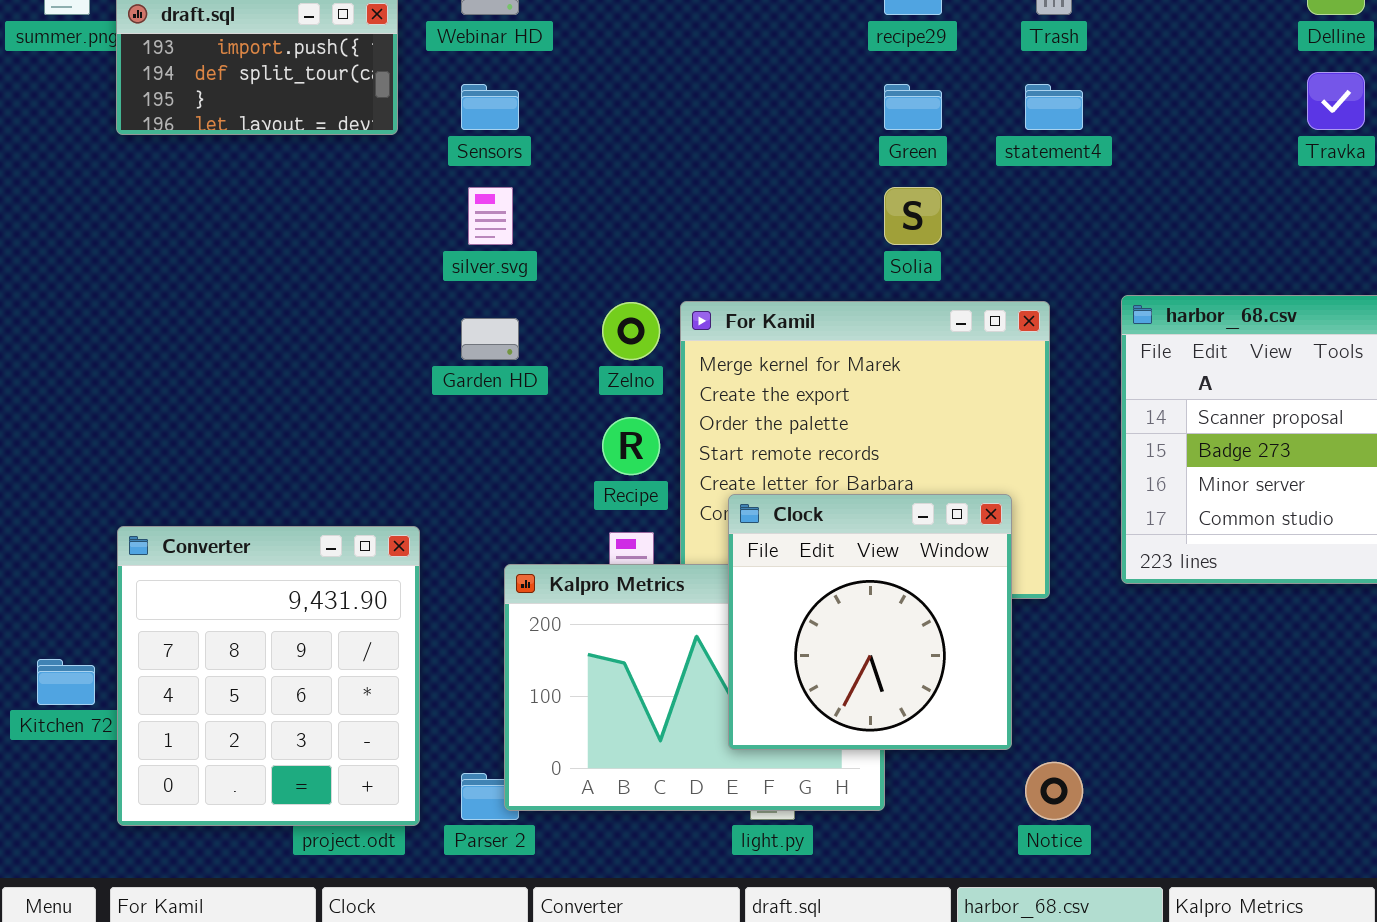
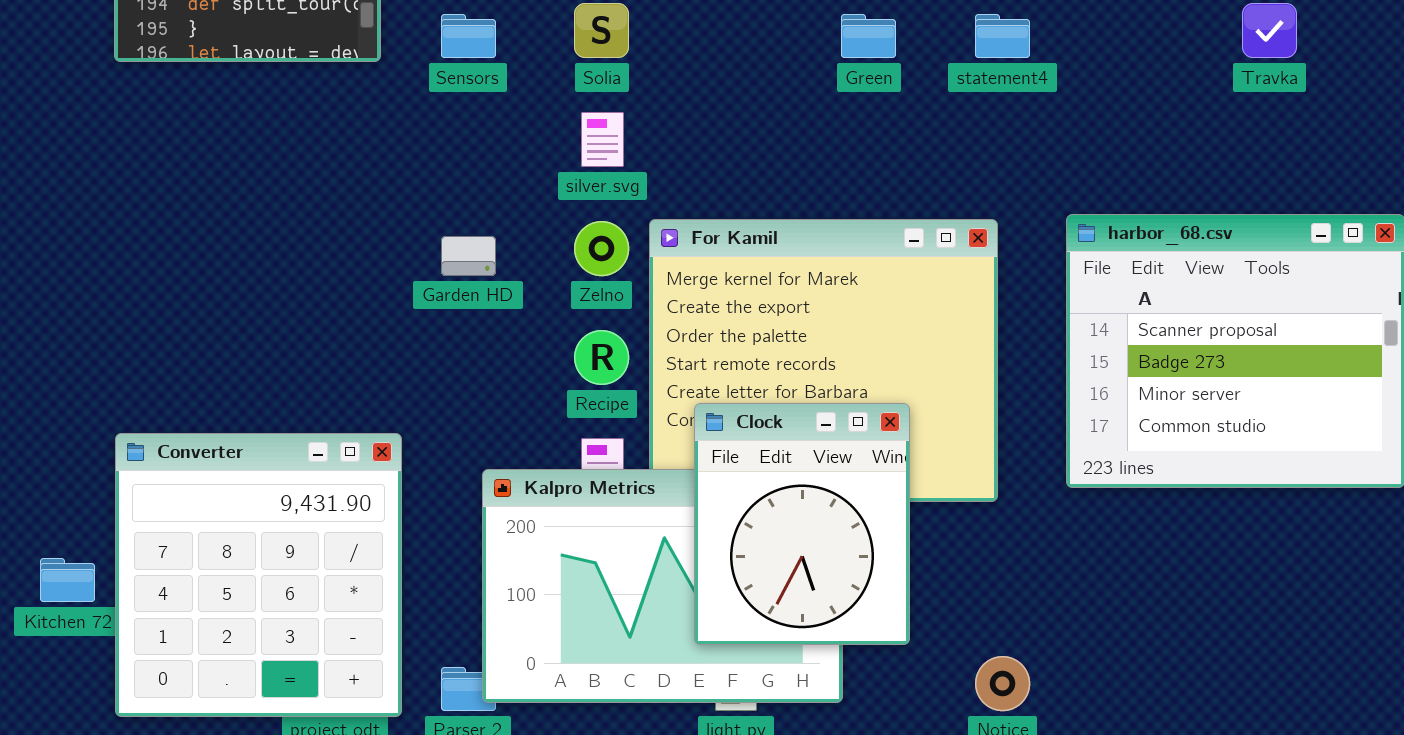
silver.svg: [468,187,513,245] -> [581,112,624,167], moved
Solia: [884,187,942,245] -> [574,3,629,58], moved
Clock: [728,494,1012,750] -> [694,403,910,645], resized

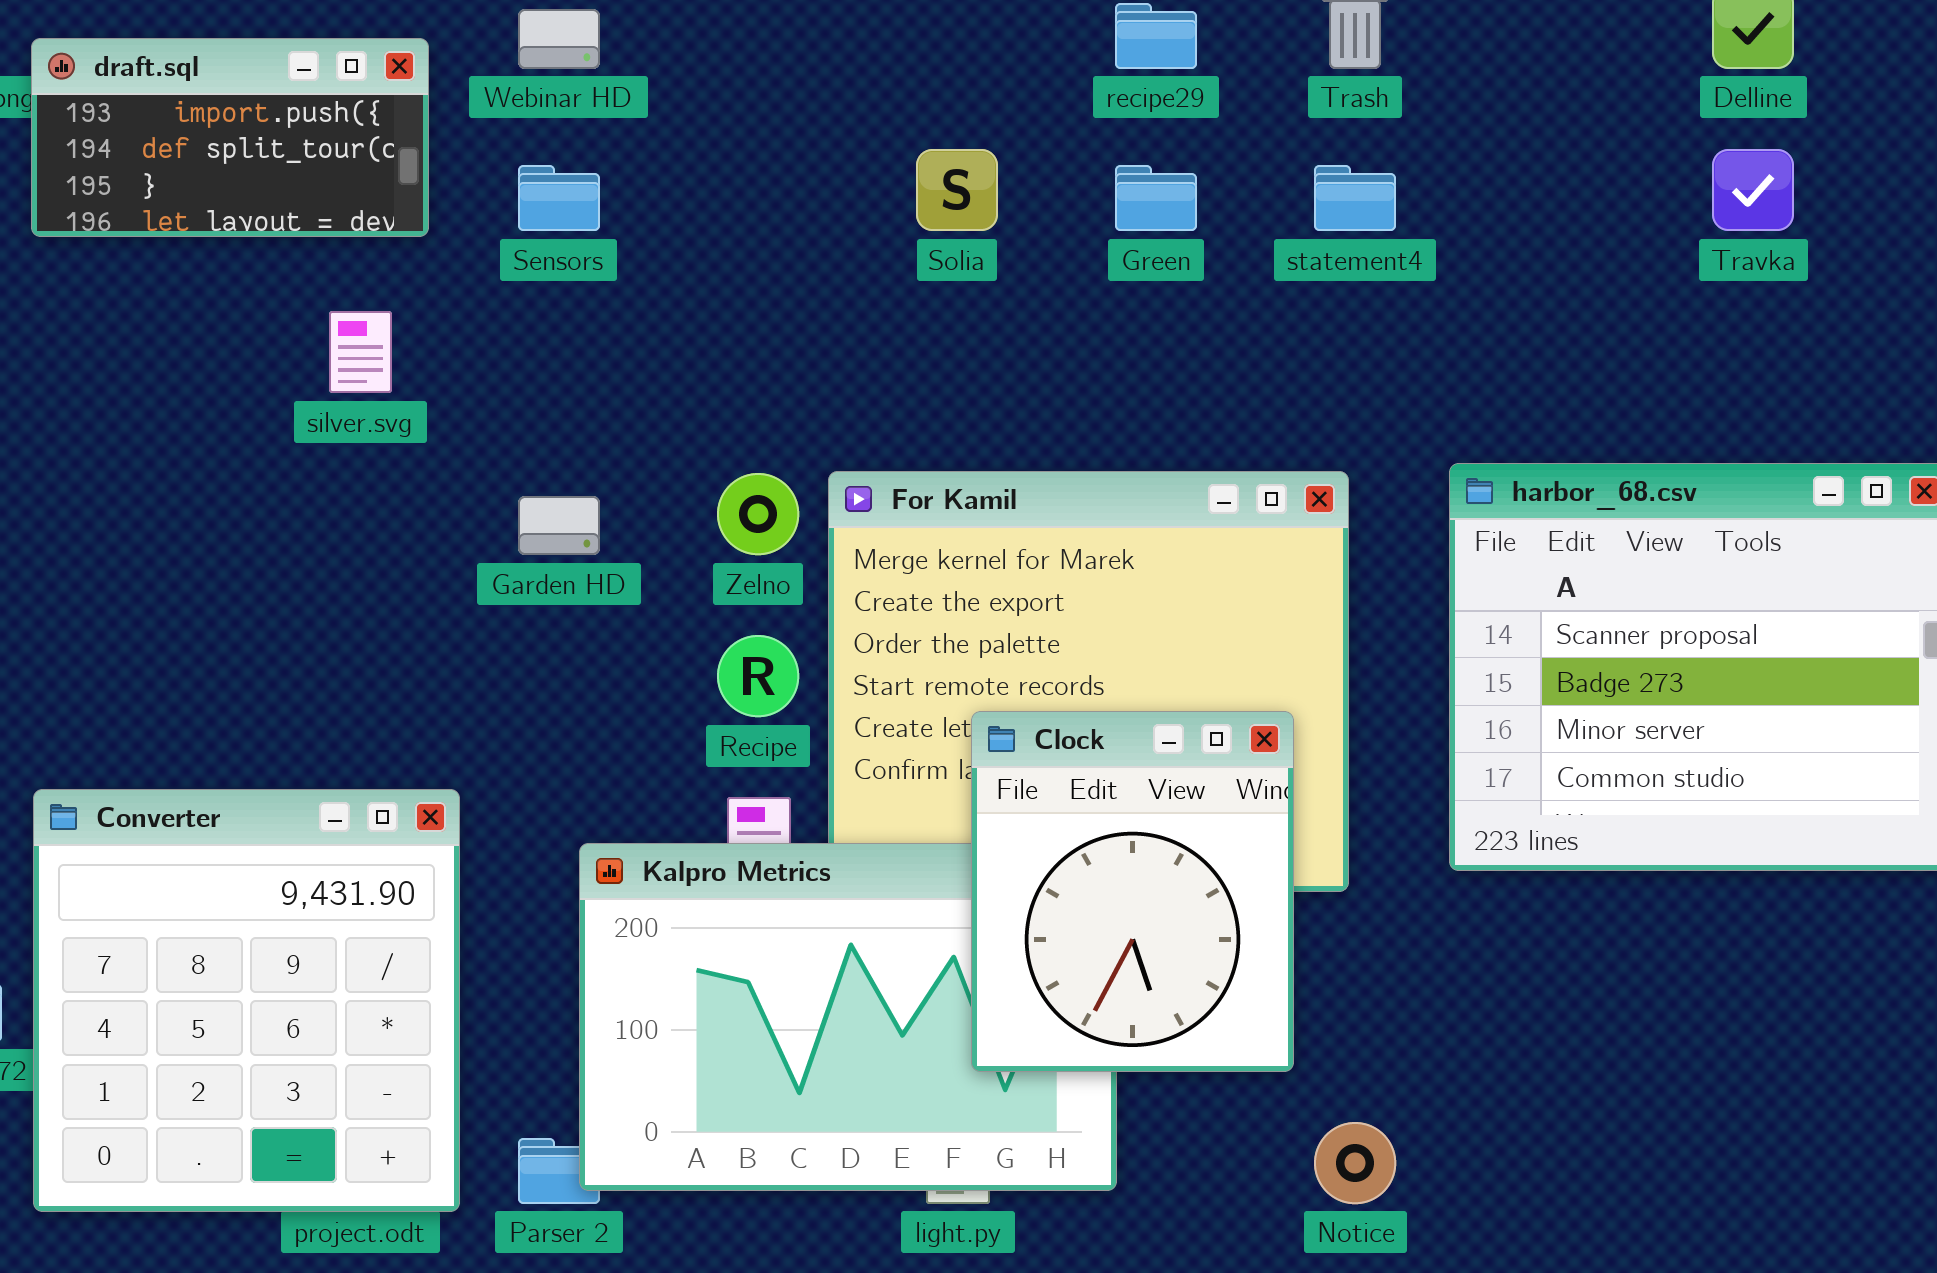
Solia: [574,3,629,58] -> [916,149,998,231], moved
silver.svg: [581,112,624,167] -> [329,311,392,393], moved
Clock: [694,403,910,645] -> [971,711,1294,1072], moved

